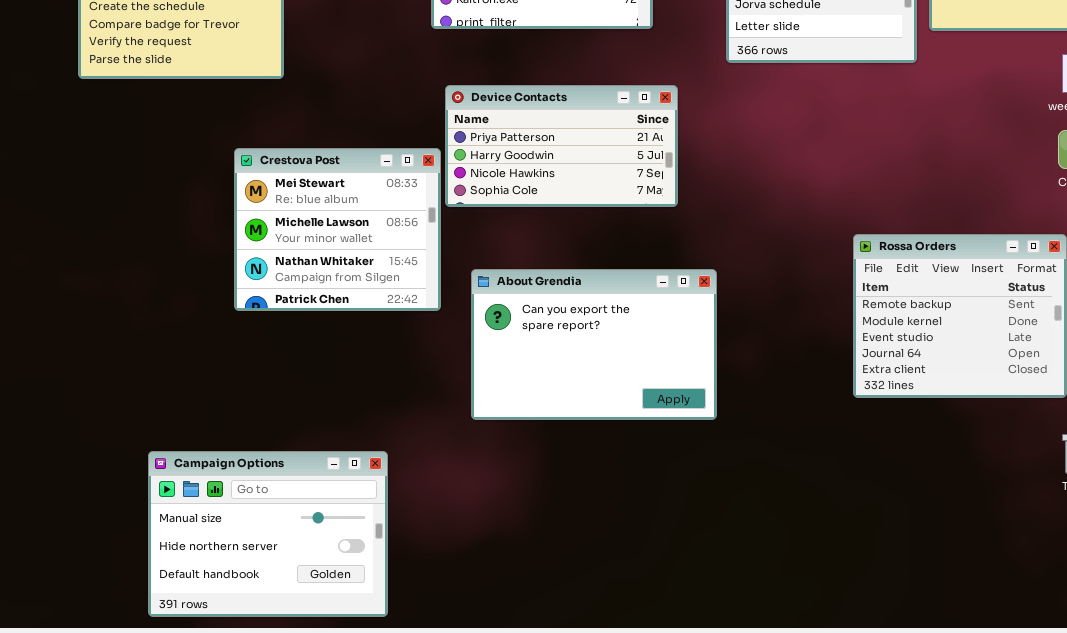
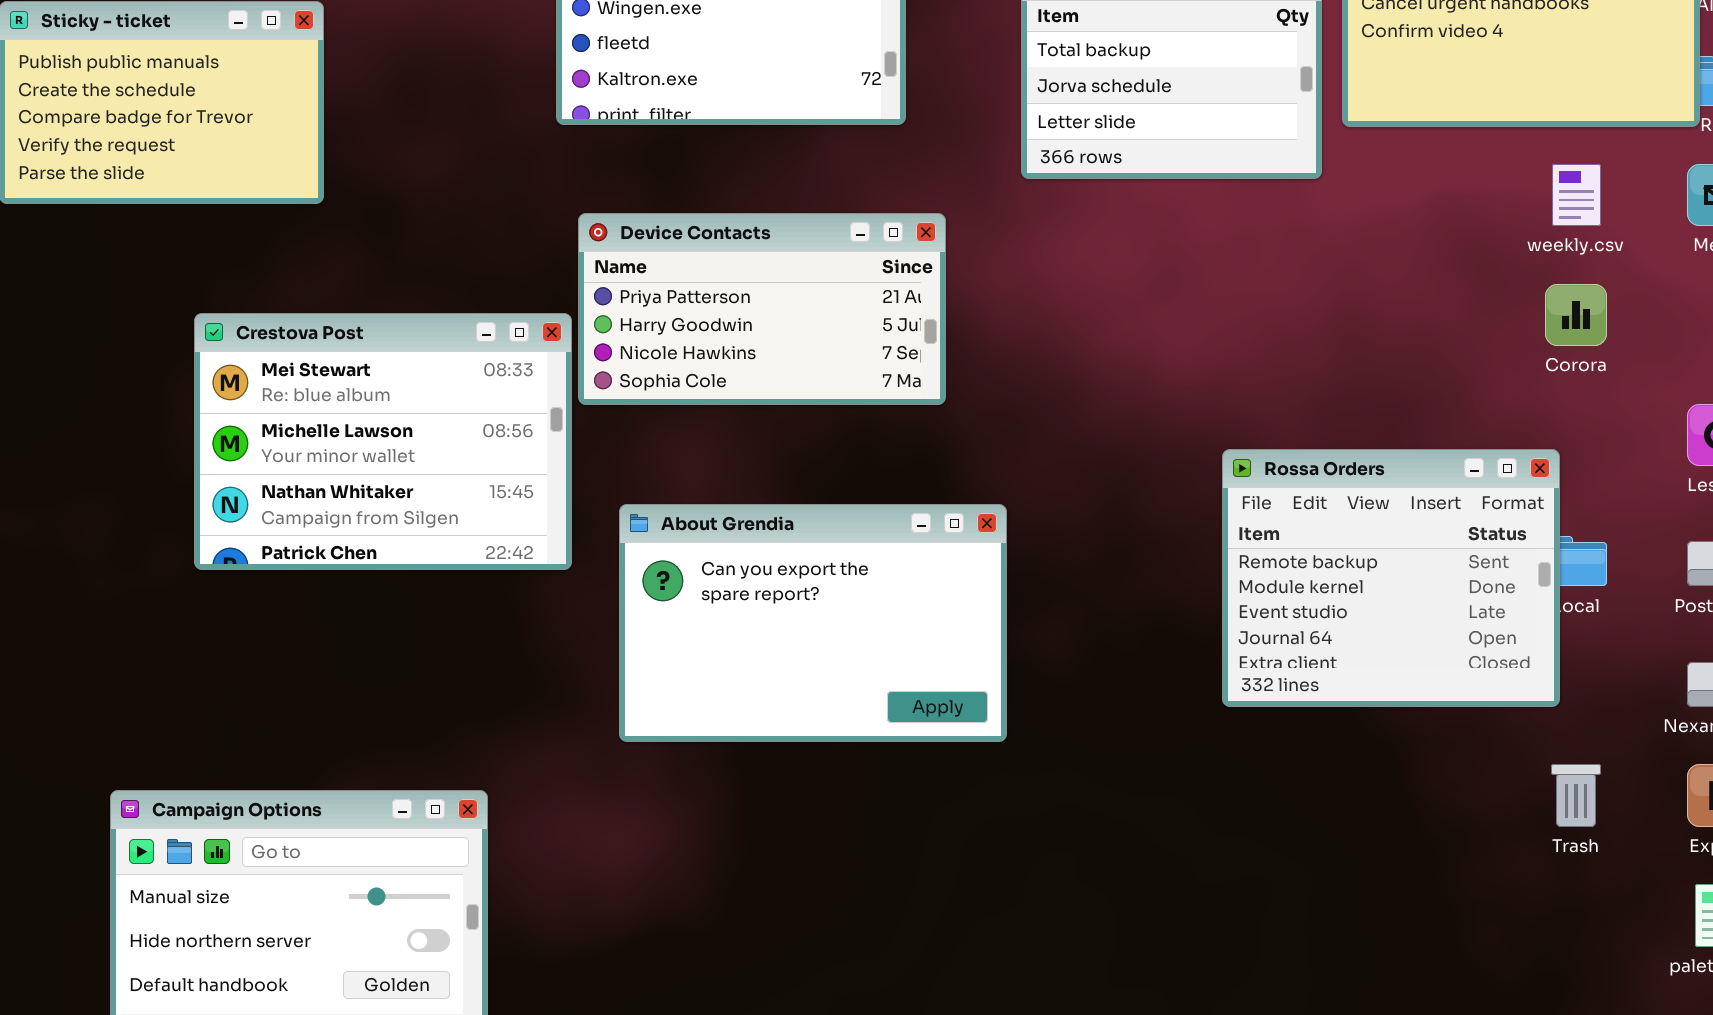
Crestova Post: [234,148,441,311] -> [194,313,572,570], resized

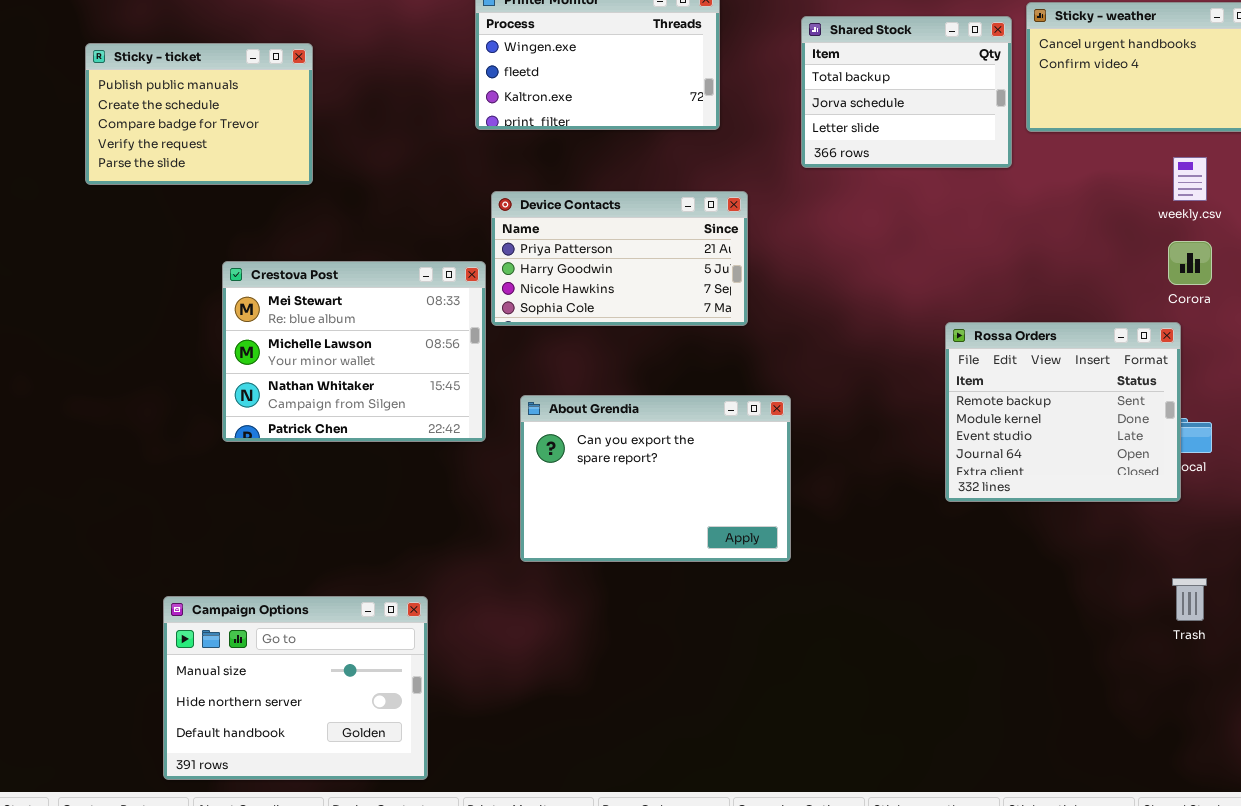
Rossa Orders: [1222,449,1560,707] -> [945,322,1181,502], moved

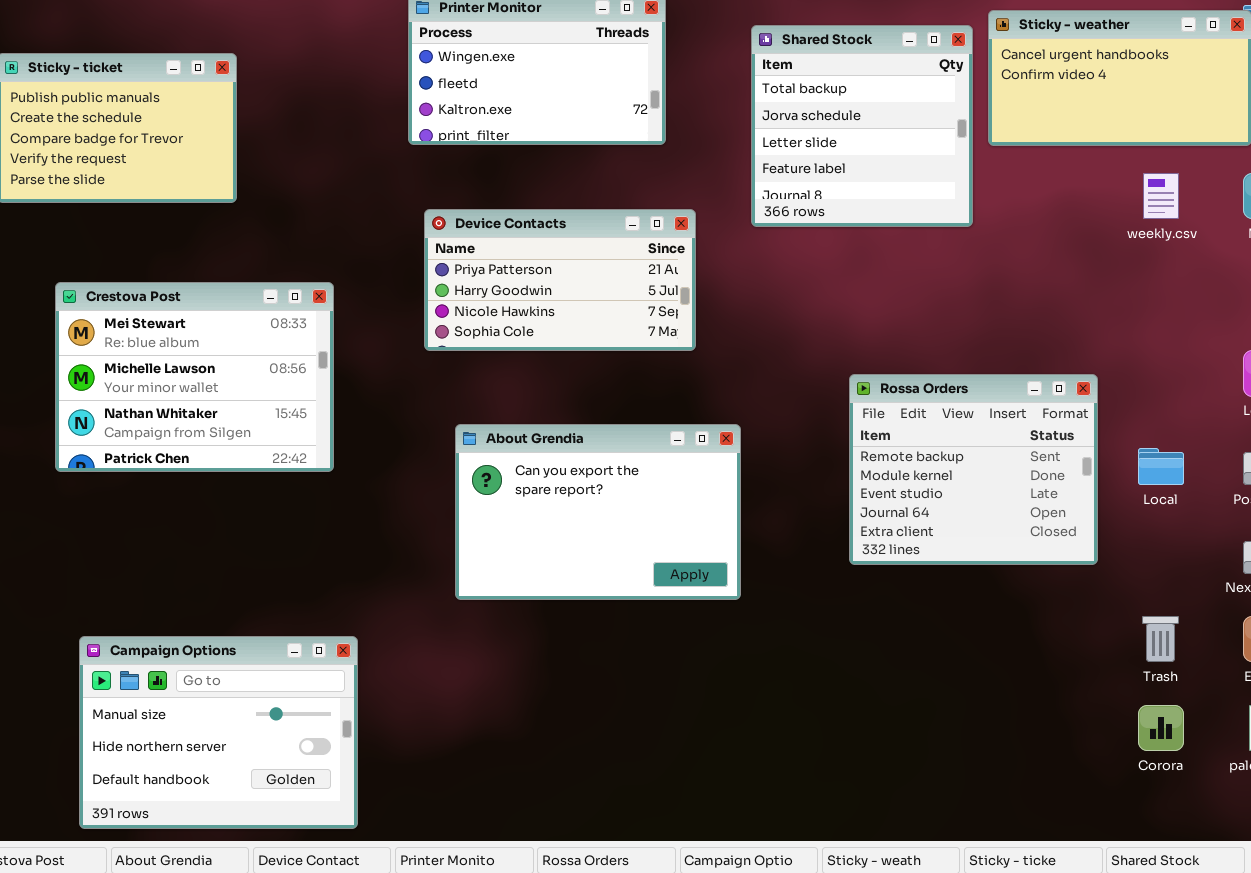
Shared Stock: [801,16,1012,168] -> [751,25,973,227], resized
Corora: [1168,241,1212,285] -> [1138,705,1184,751], moved
Crestova Post: [222,261,486,442] -> [55,282,334,472], moved
Rossa Orders: [945,322,1181,502] -> [849,374,1098,565], moved

